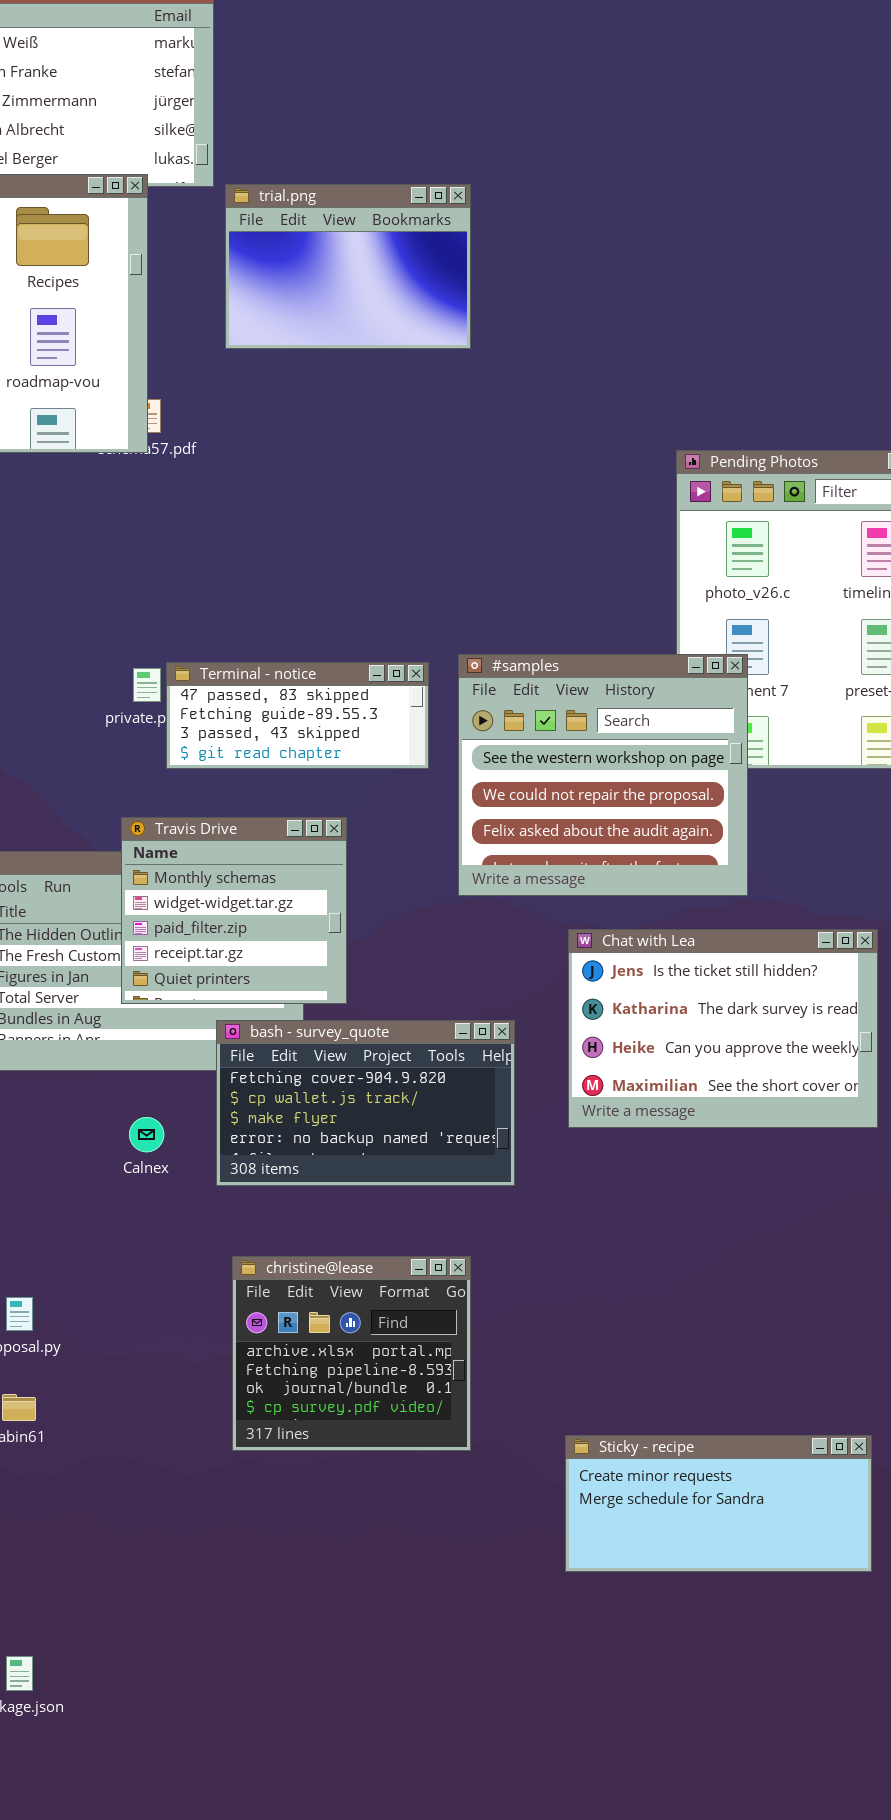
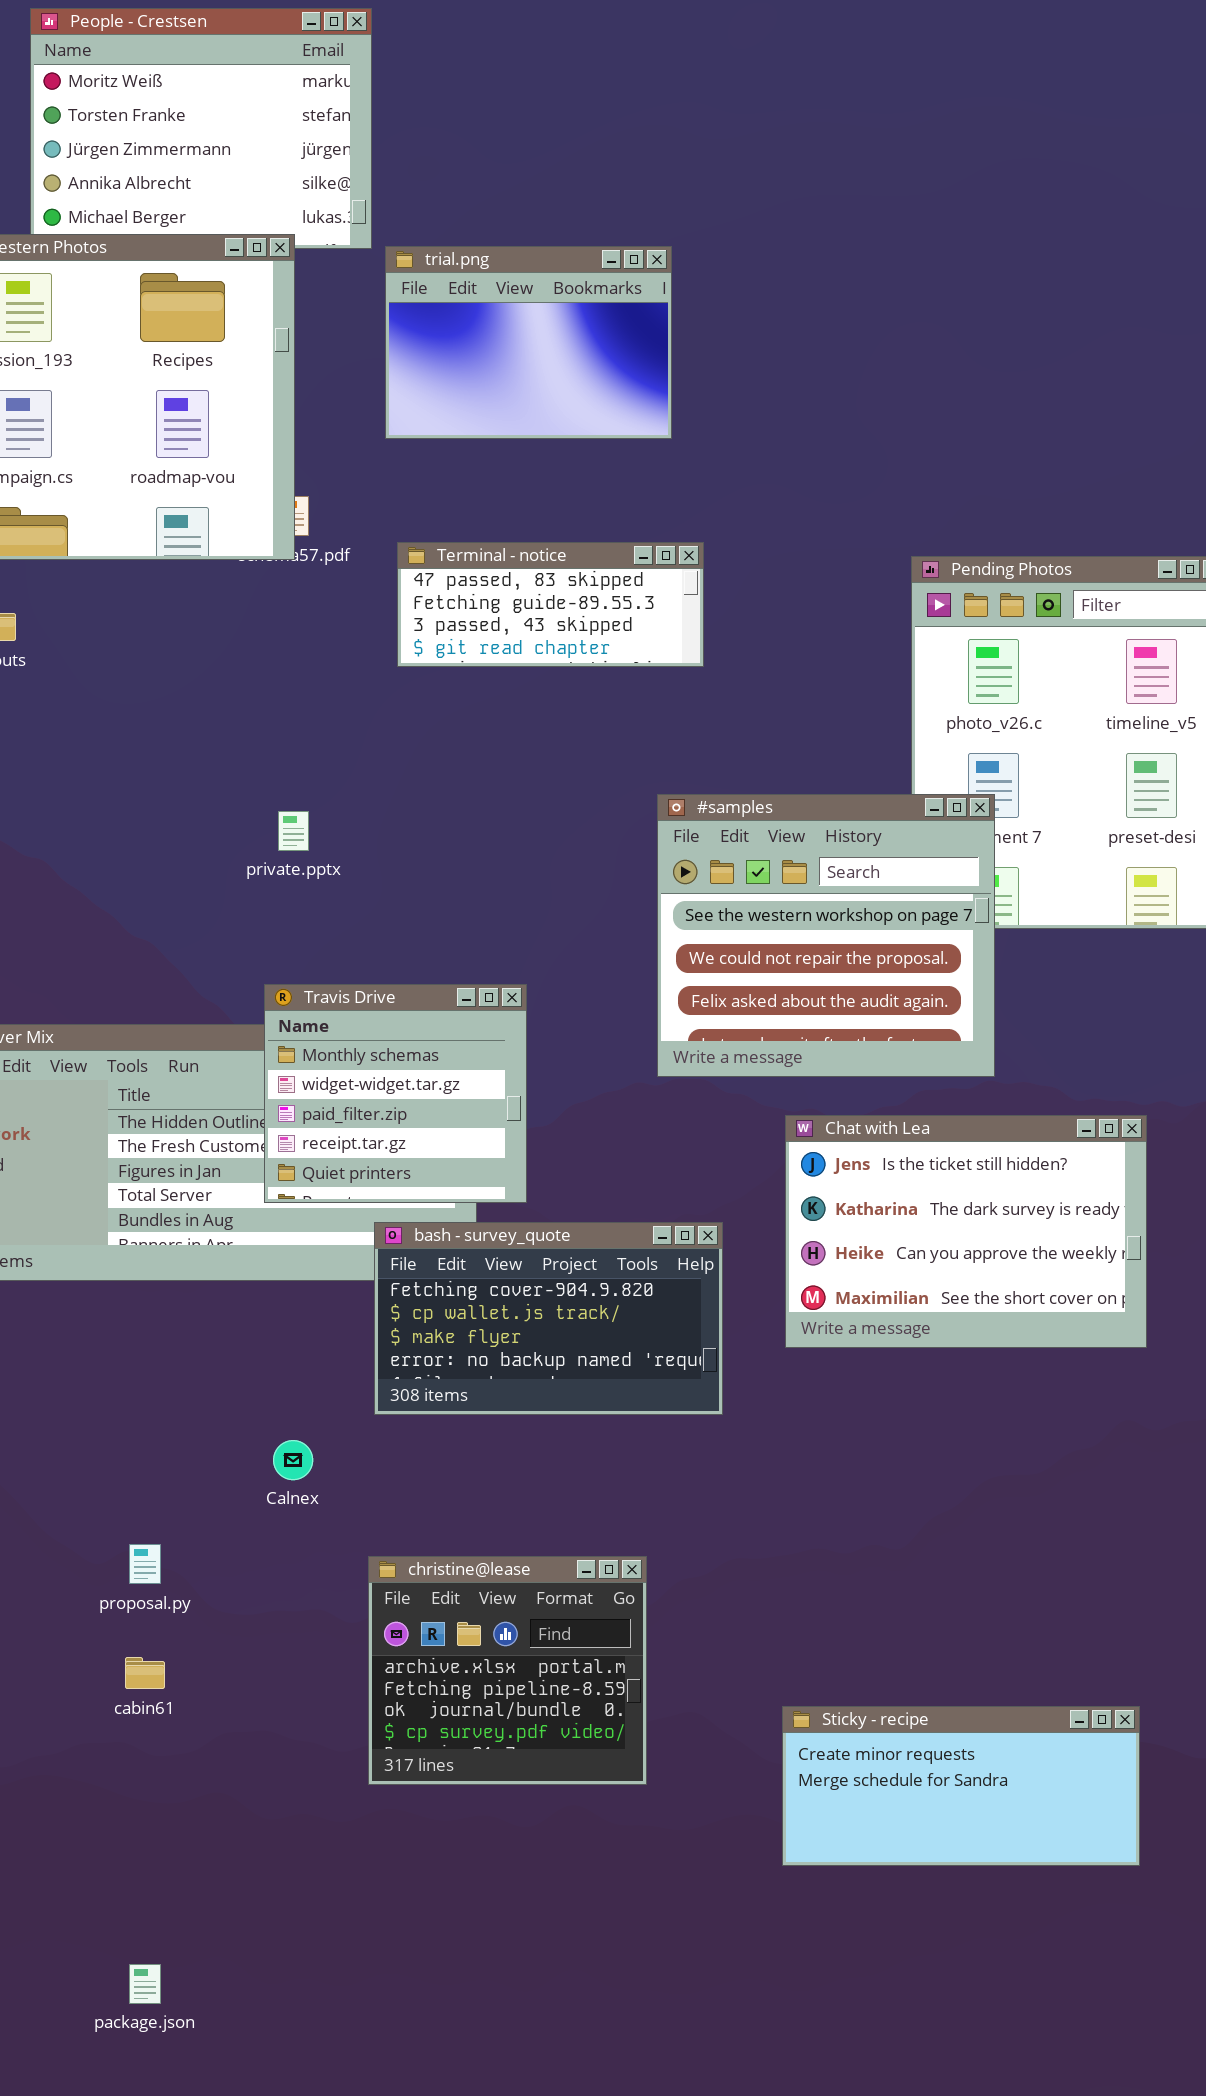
Terminal - notice: [166,662,429,769] -> [397,542,704,667], moved
Calnex: [129,1117,164,1152] -> [273,1440,313,1480], moved
christine@lease: [232,1256,471,1451] -> [368,1556,647,1785], moved

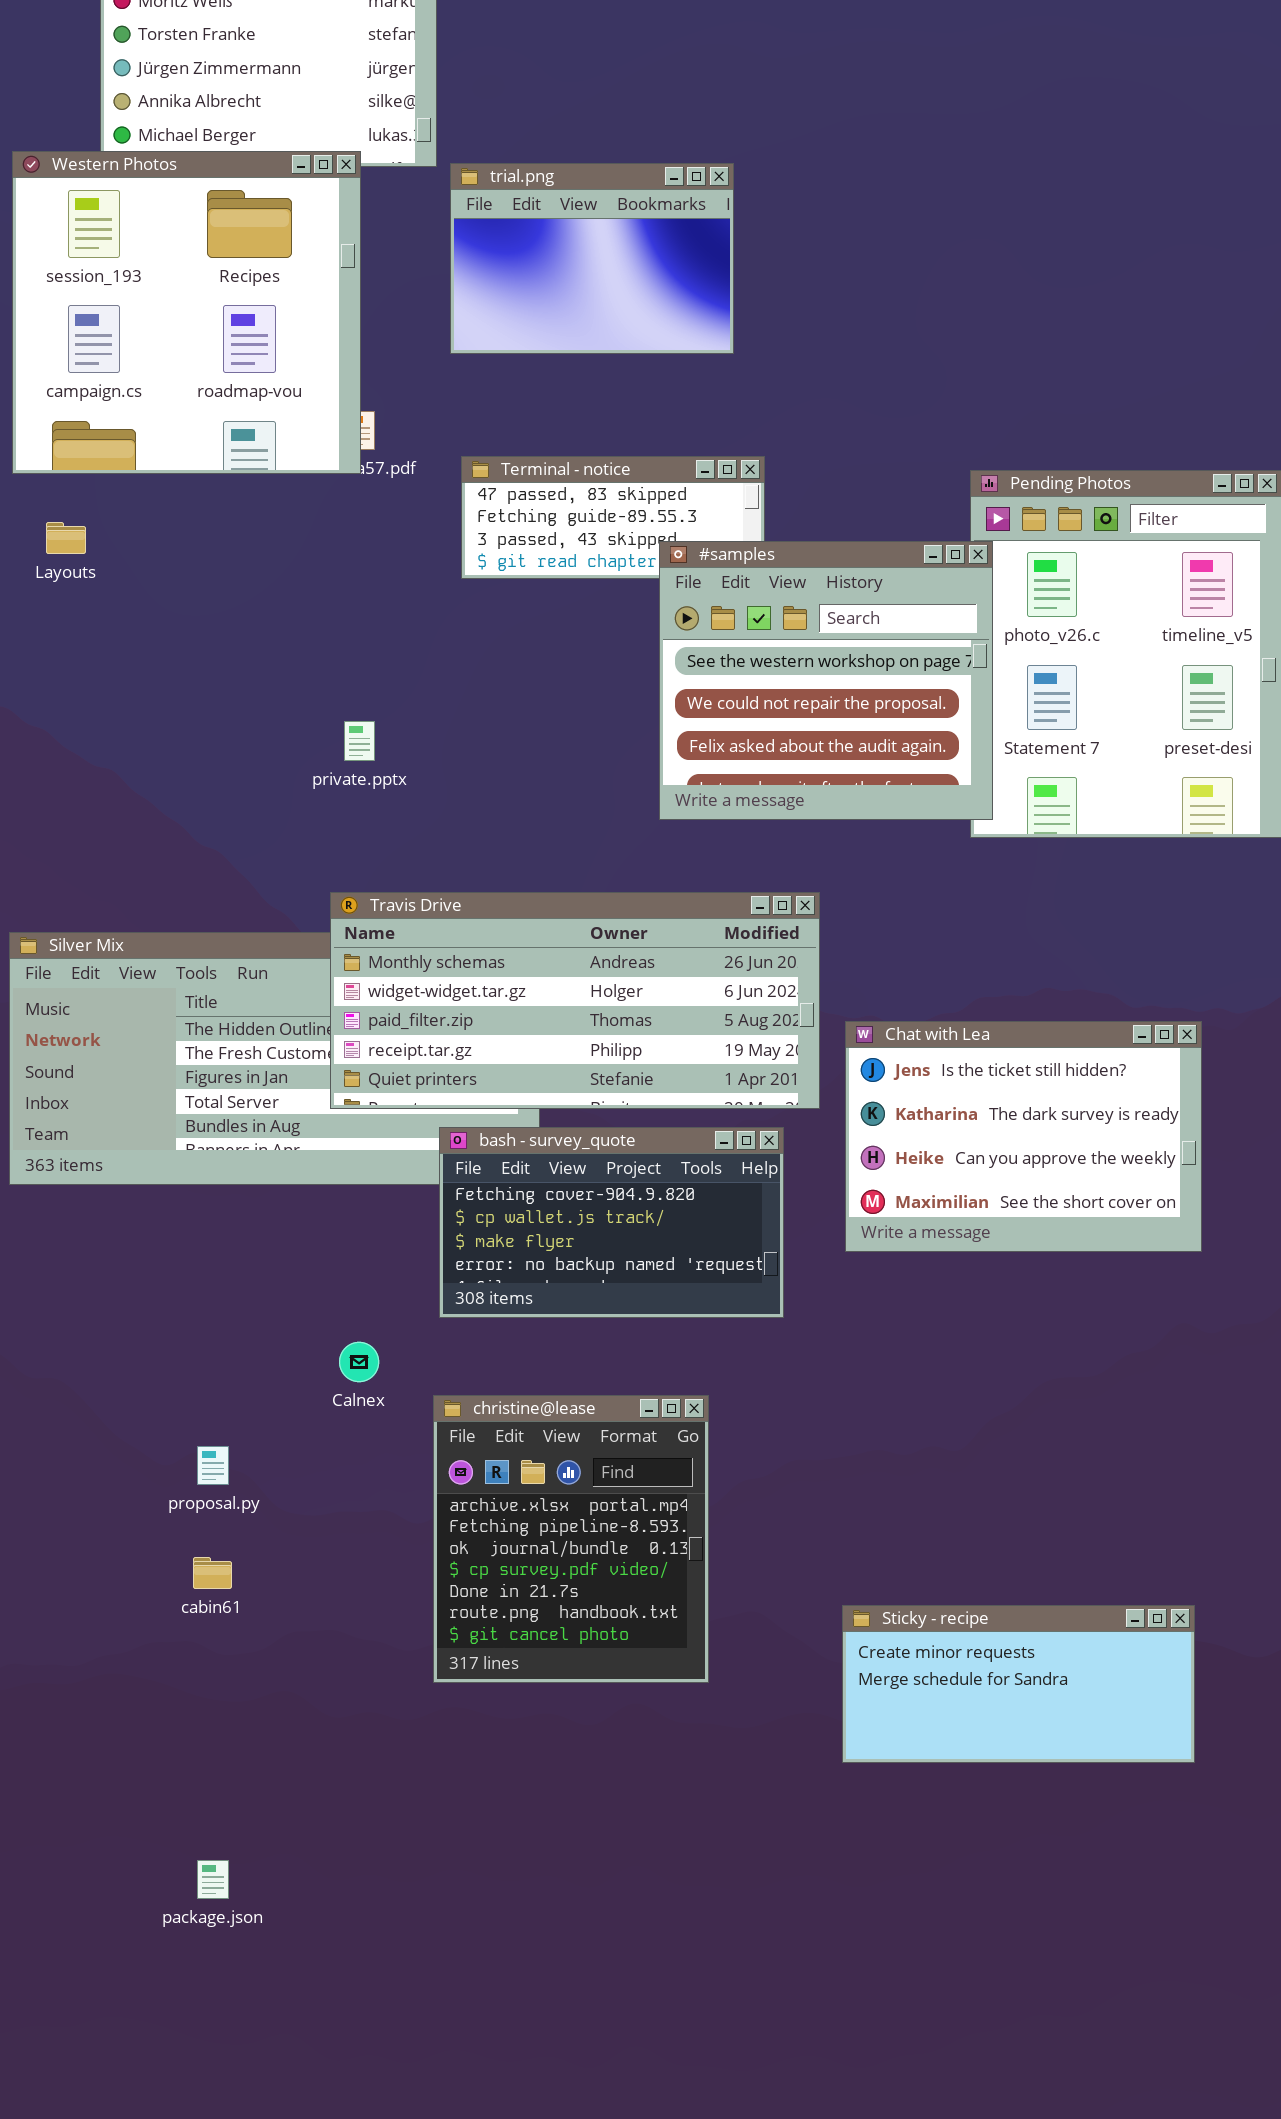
#samples: [657,794,995,1077] -> [659,541,993,820], moved
Travis Drive: [264,984,527,1203] -> [330,892,820,1109], resized
christine@lease: [368,1556,647,1785] -> [433,1395,709,1683], resized

